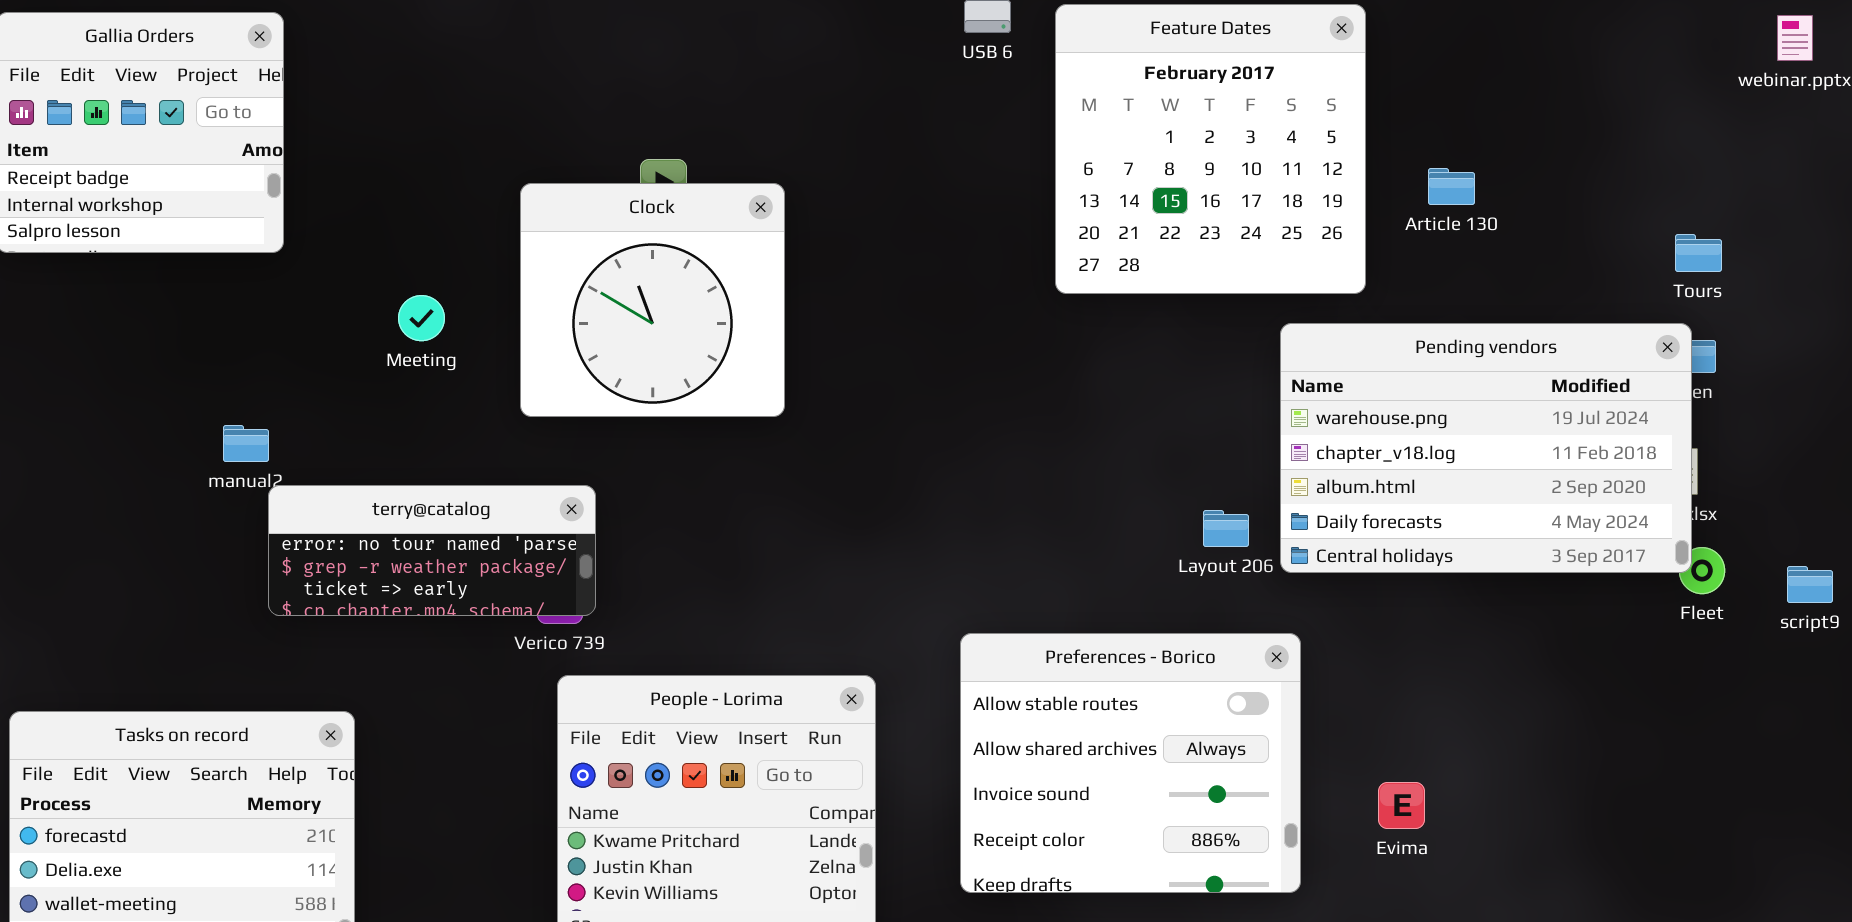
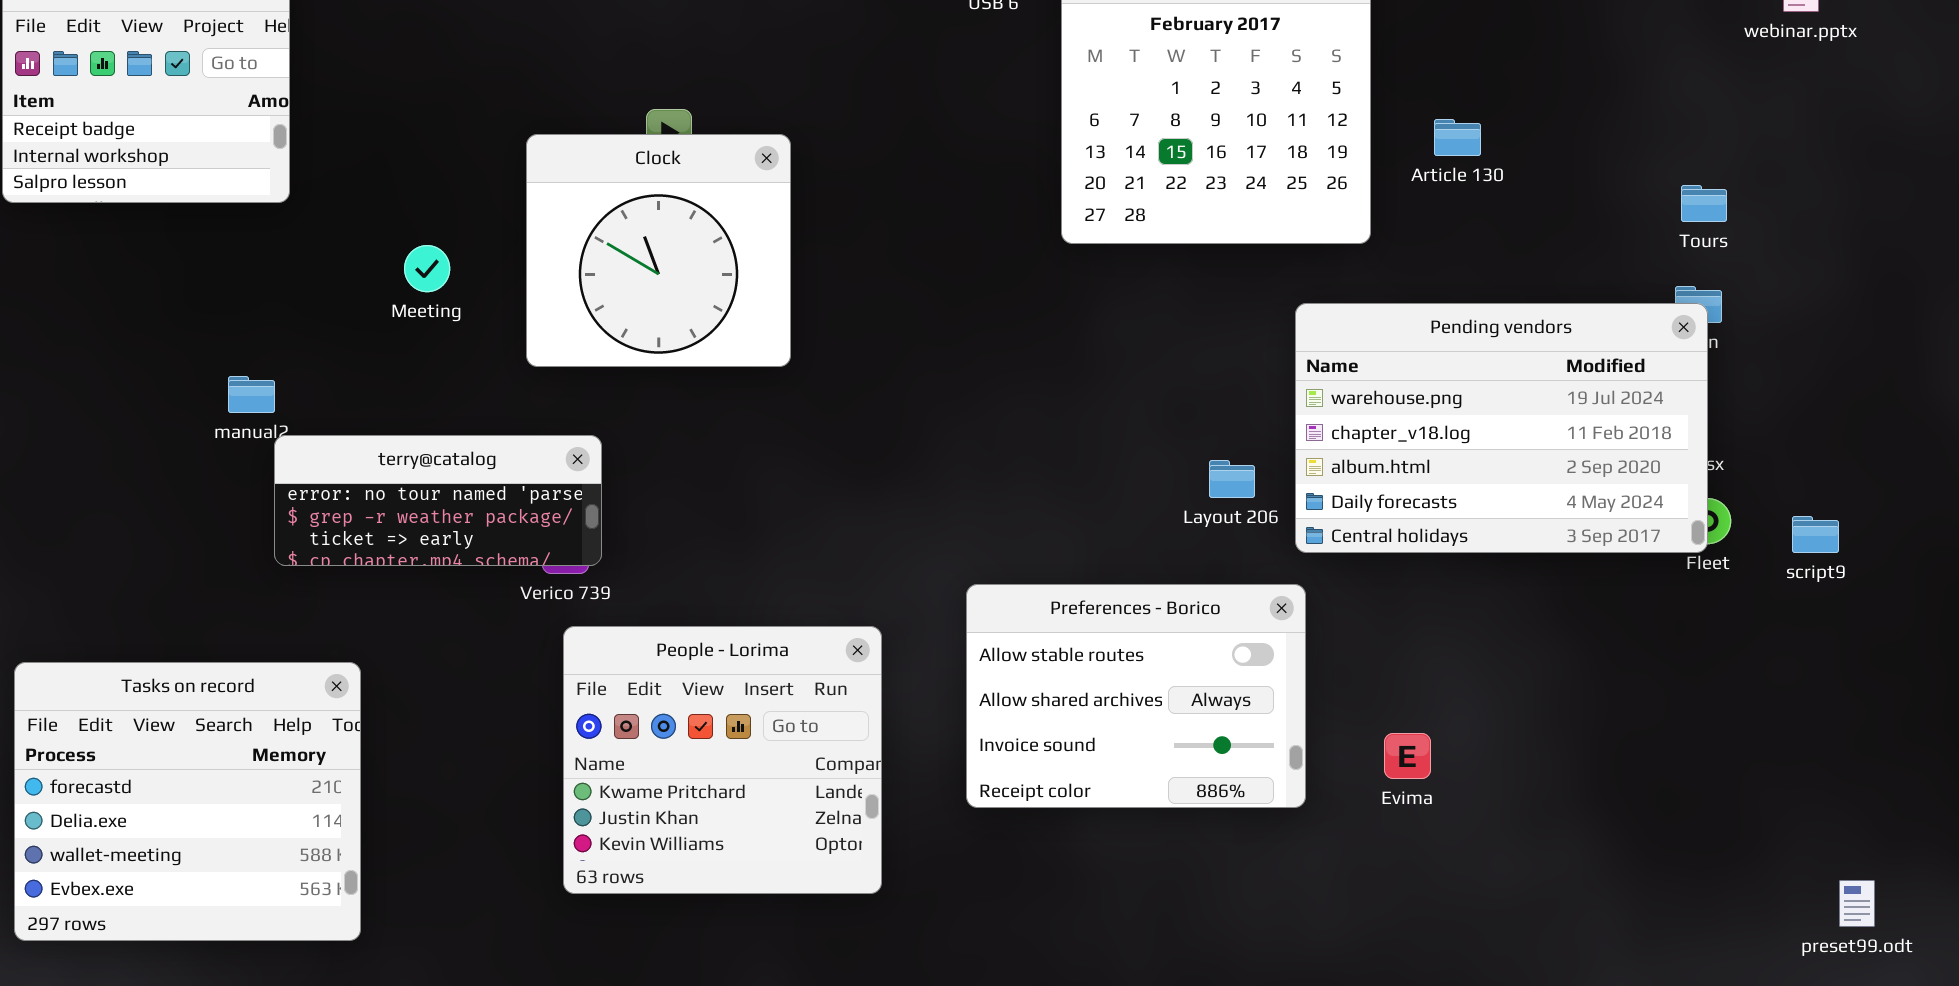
Pending vendors: [1280,323,1692,573] -> [1295,303,1708,553], moved
Preferences - Borico: [960,633,1301,893] -> [966,584,1306,808], resized

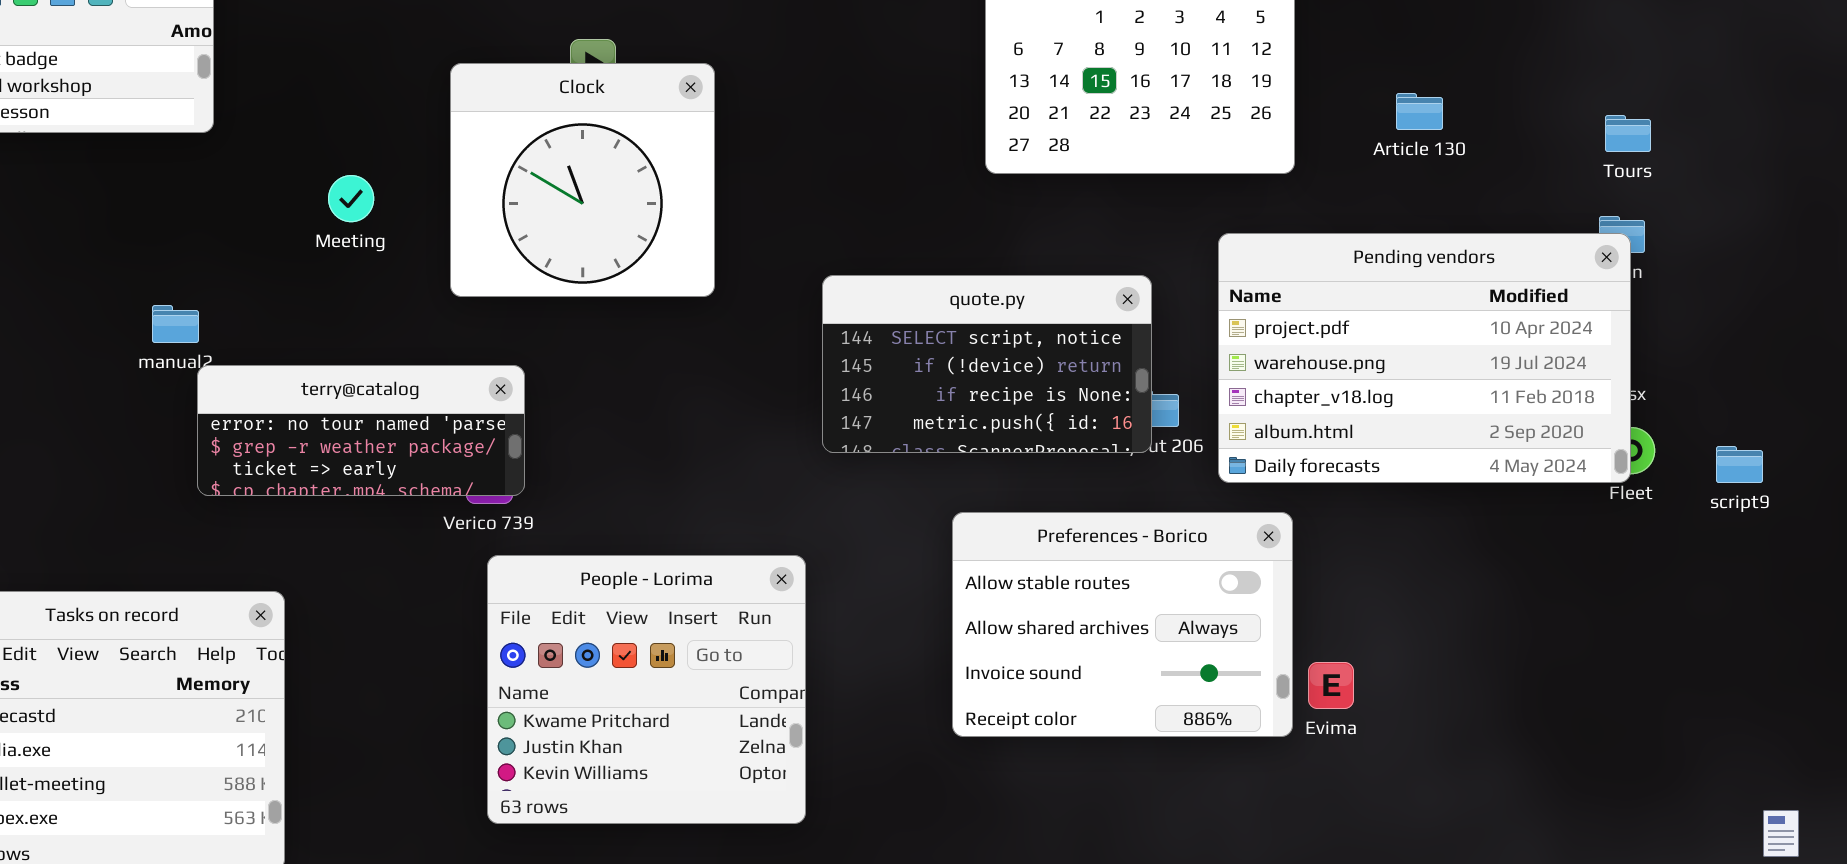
Article 130: [1434,119,1481,156] -> [1396,93,1443,130], moved
Pending vendors: [1295,303,1708,553] -> [1218,233,1631,483], scrolled up 1 row
quote.py: none -> [822,275,1152,453], opened
Preferences - Borico: [966,584,1306,808] -> [952,512,1293,737], moved

